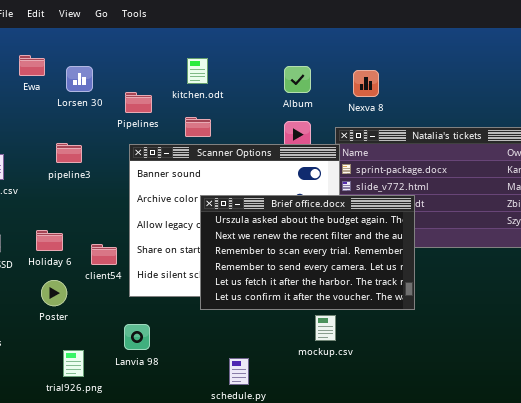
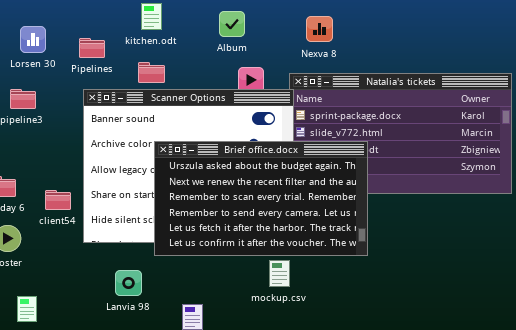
Lorsen 30: [66,66,93,92] -> [20,26,46,53], moved
Album: [284,66,311,93] -> [219,11,245,37], moved
Lanvia 98: [124,324,150,350] -> [115,270,142,296], moved

